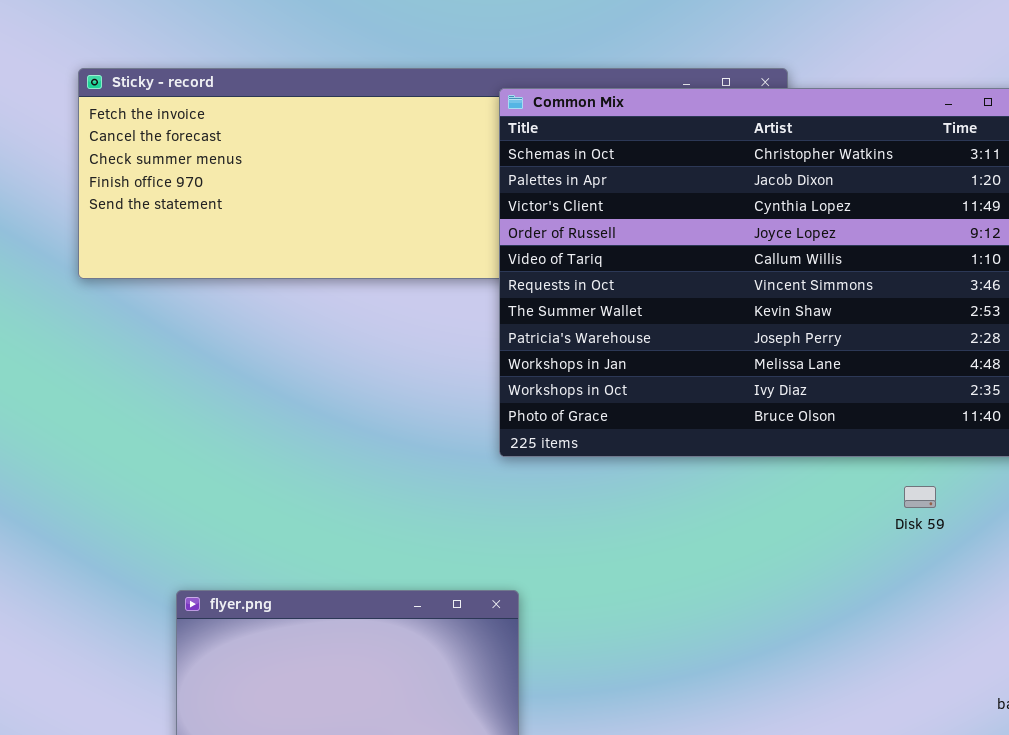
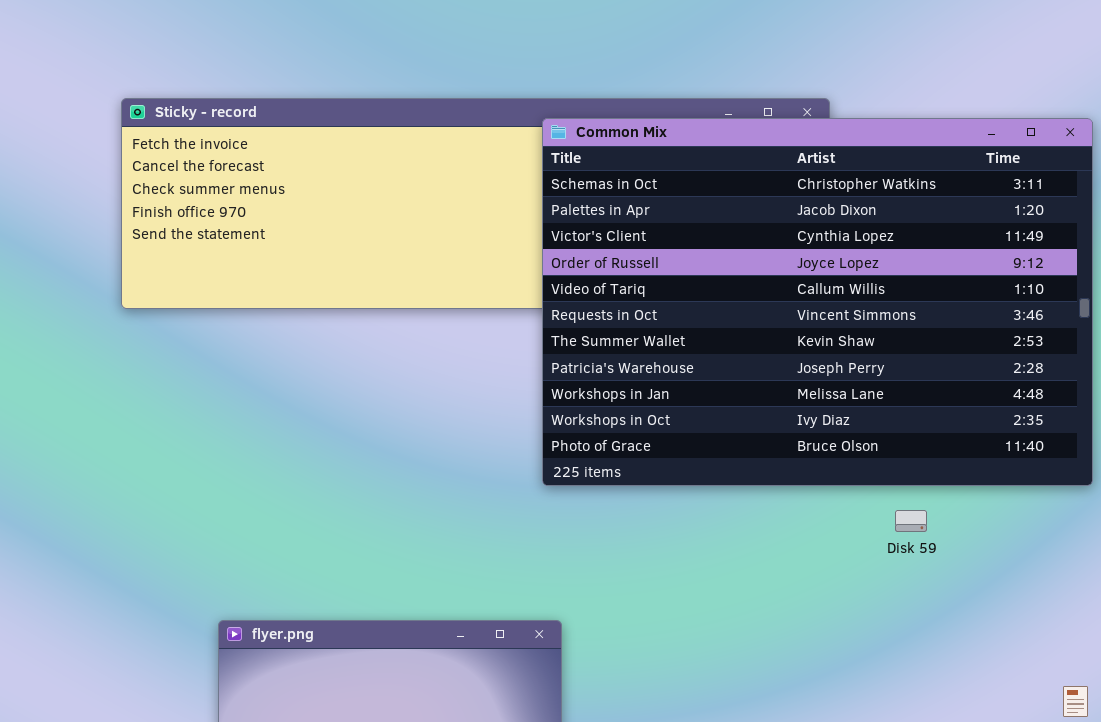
Disk 59: [904,486,936,508] -> [895,510,927,532], moved

